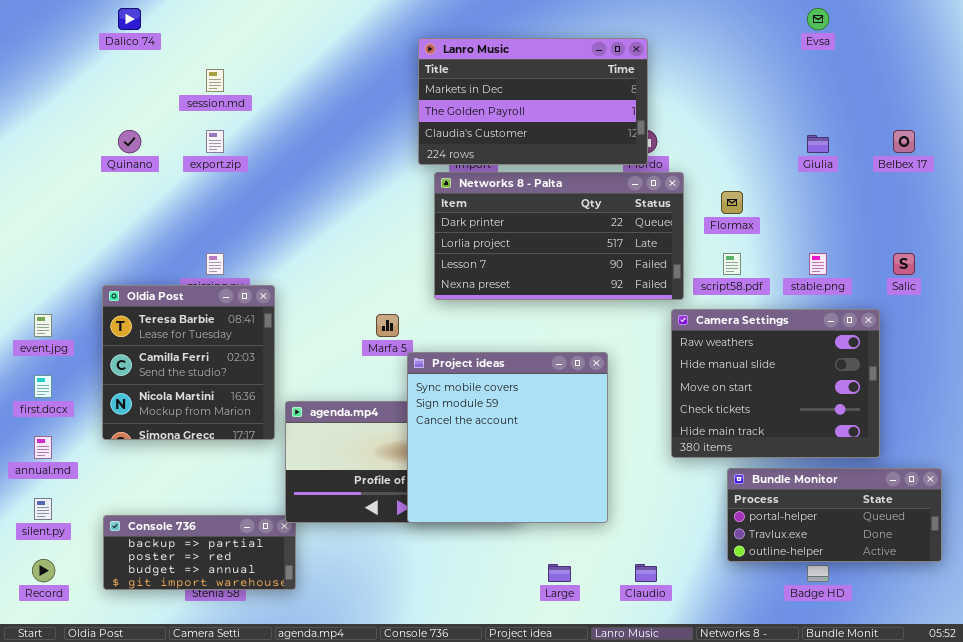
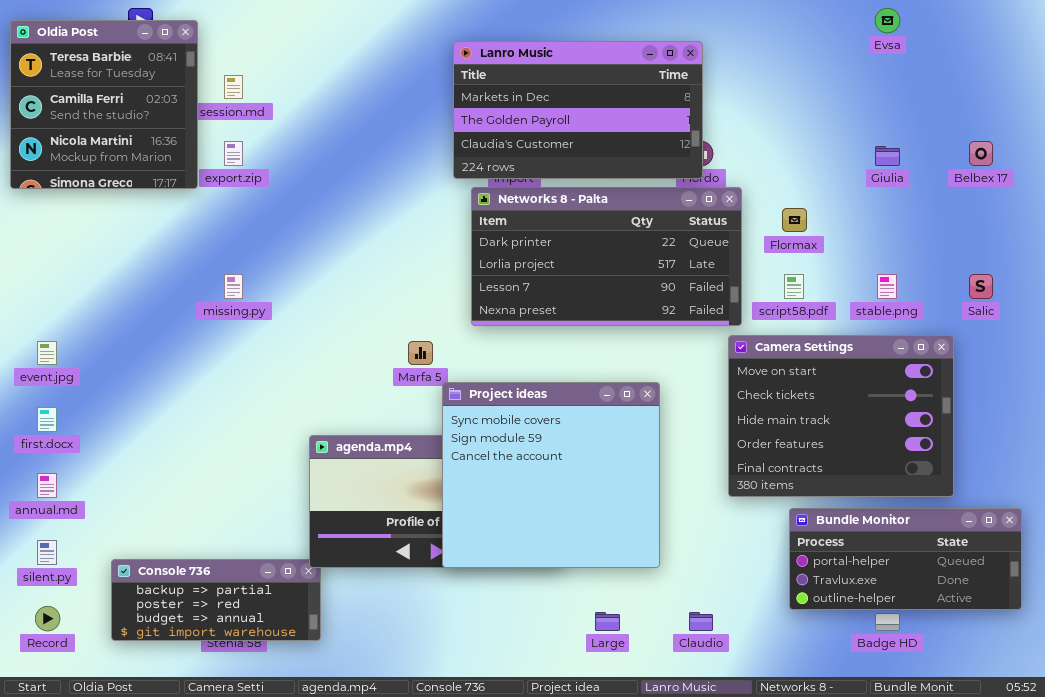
Oldia Post: [102,285,275,440] -> [10,20,198,189], moved
Camera Settings: [671,309,880,458] -> [728,335,954,497], scrolled down 2 rows

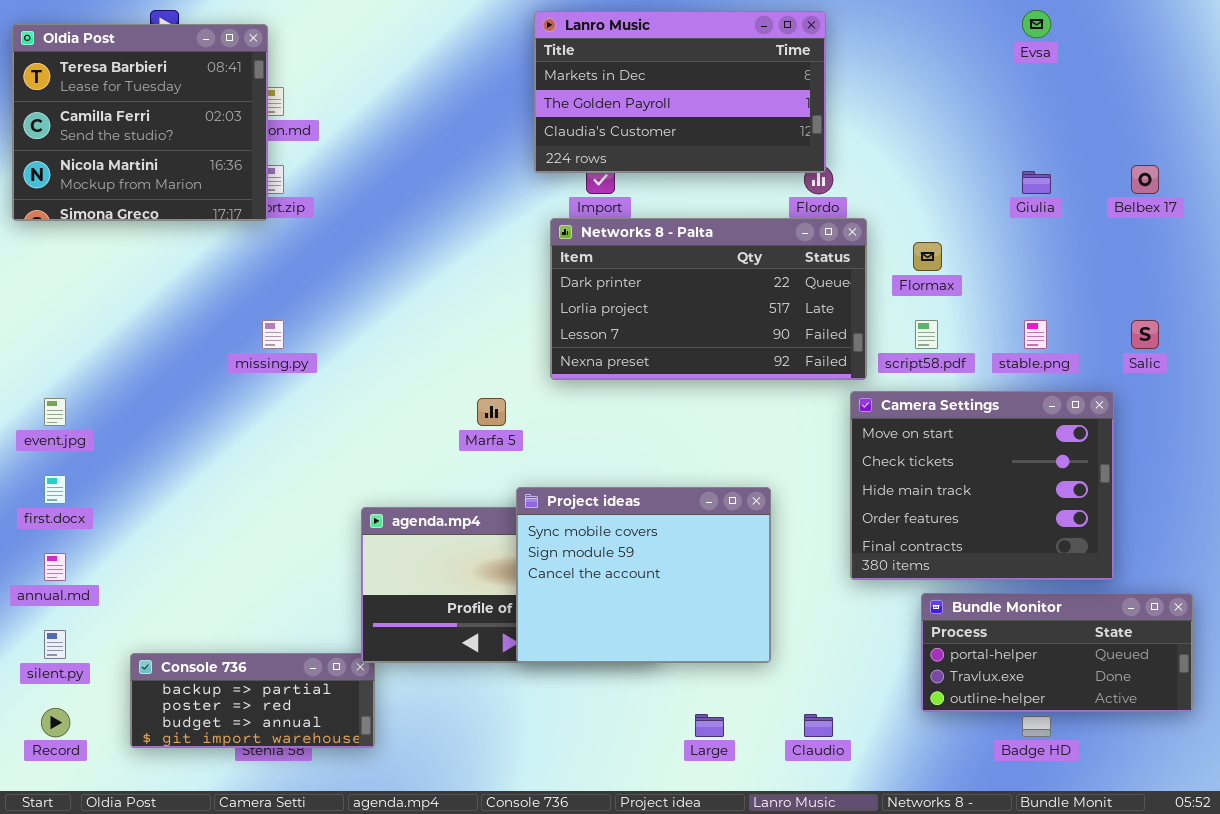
Oldia Post: [10,20,198,189] -> [12,24,268,221], resized
Lanro Music: [453,41,703,179] -> [534,11,826,173], moved
Project ideas: [442,382,660,568] -> [516,487,771,663], resized

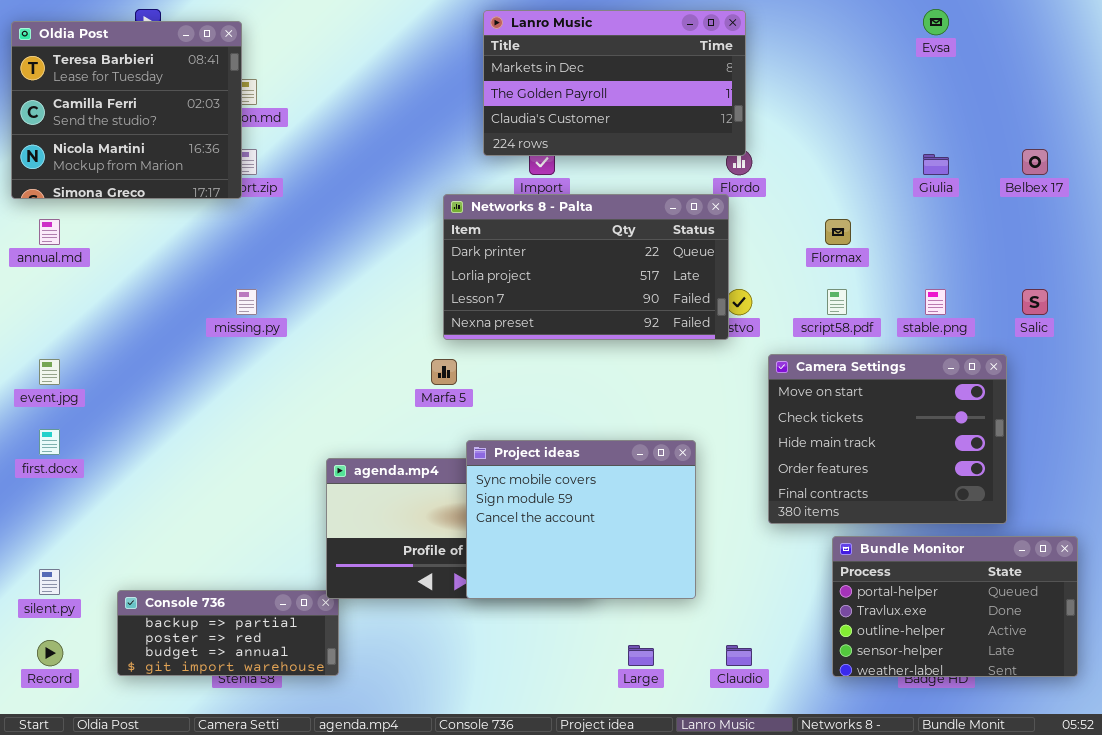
Networks 8 - Palta: [550,218,867,380] -> [443,194,729,340], moved
annual.md: [44,553,66,581] -> [39,219,60,245], moved
Bundle Monitor: [921,593,1193,712] -> [832,536,1078,677], resized

